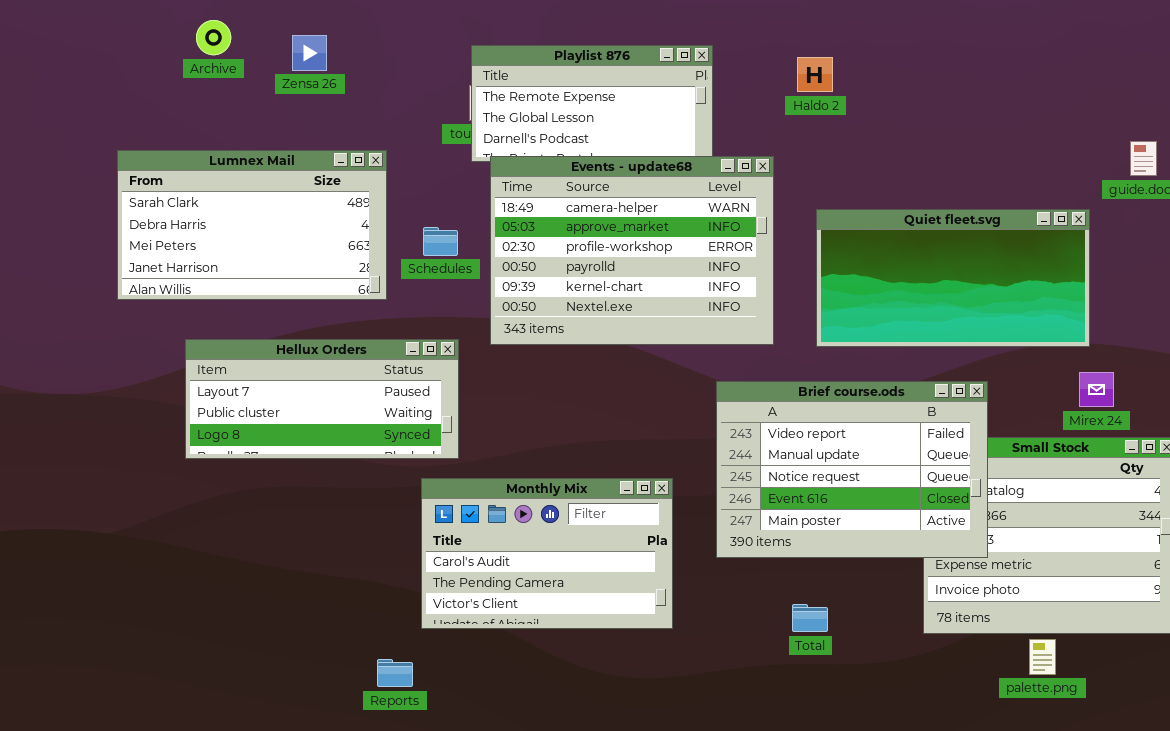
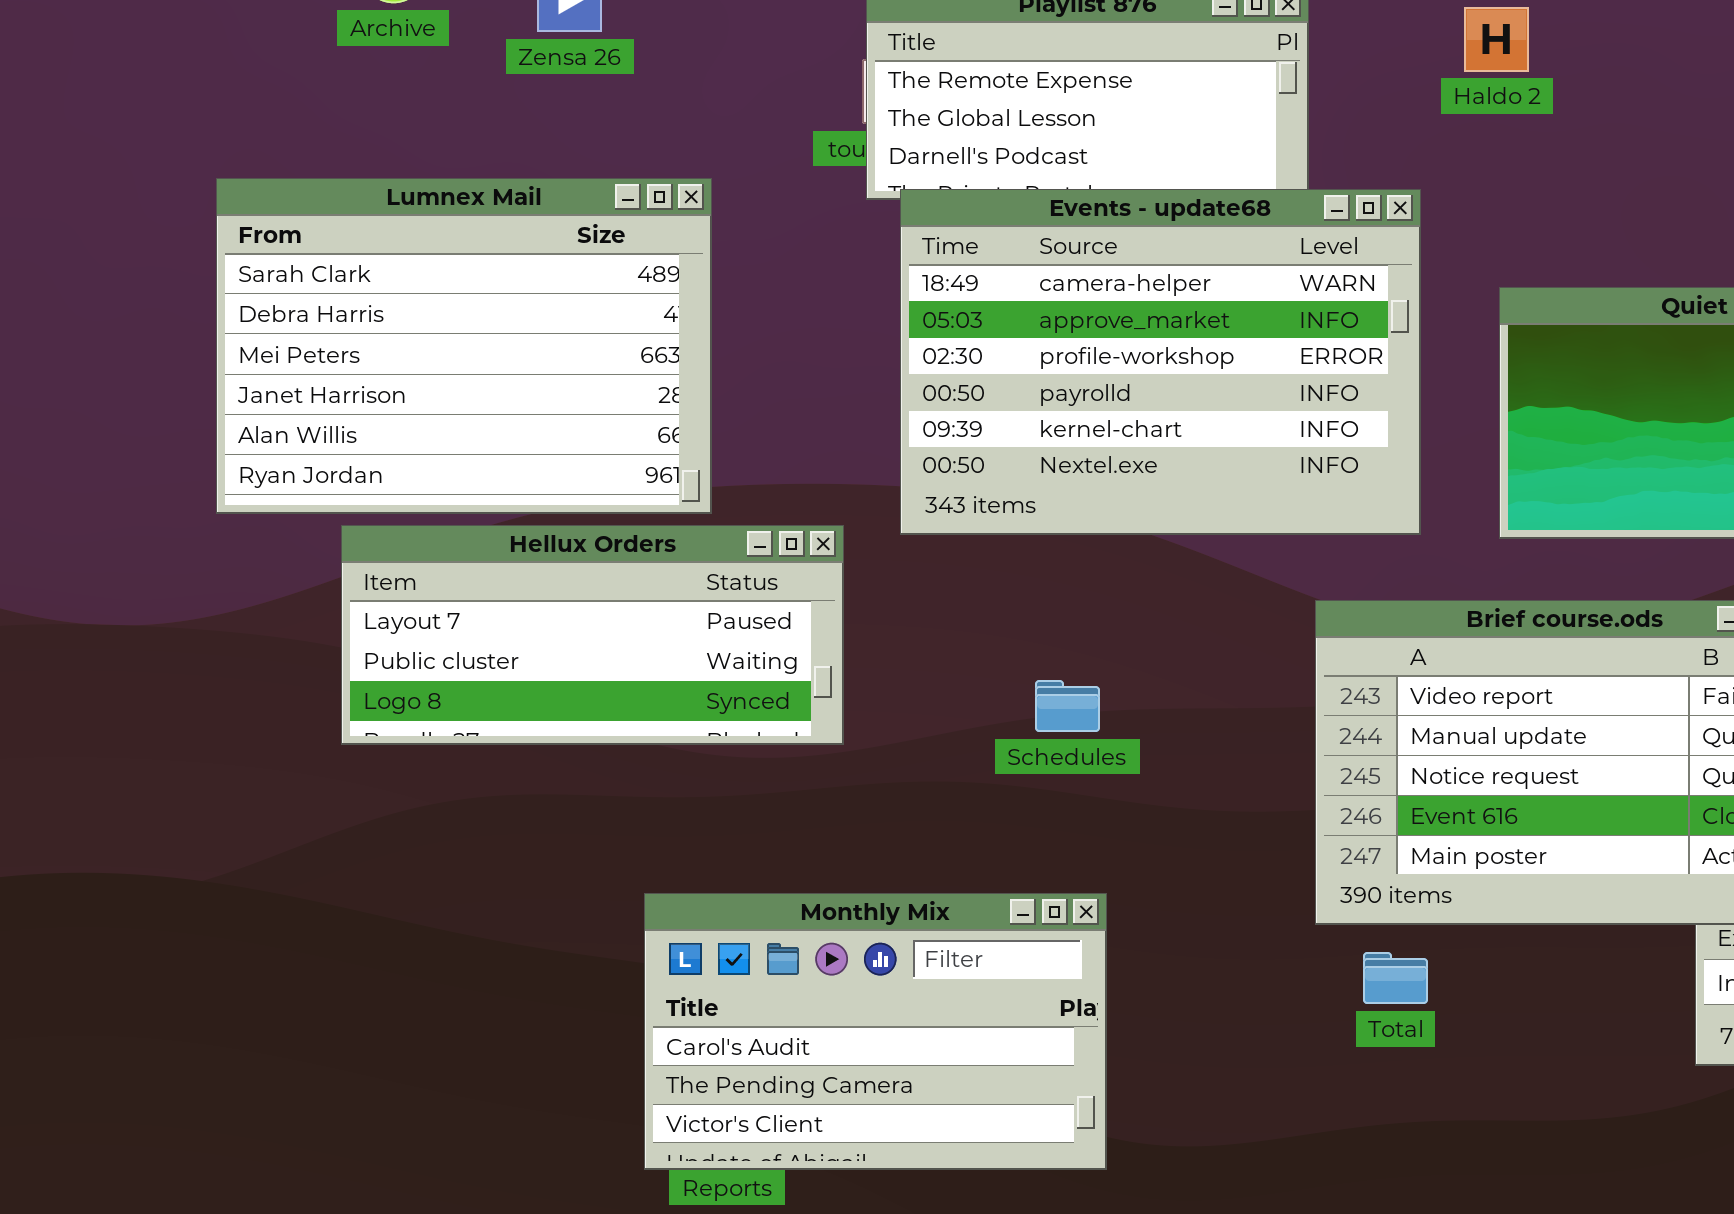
Lumnex Mail: [117,150,387,300] -> [216,178,712,514], resized
Schedules: [423,227,458,256] -> [1035,680,1100,732], moved
Monthly Mix: [421,478,673,629] -> [644,893,1107,1170], moved
Total: [792,604,828,632] -> [1363,952,1428,1004], moved

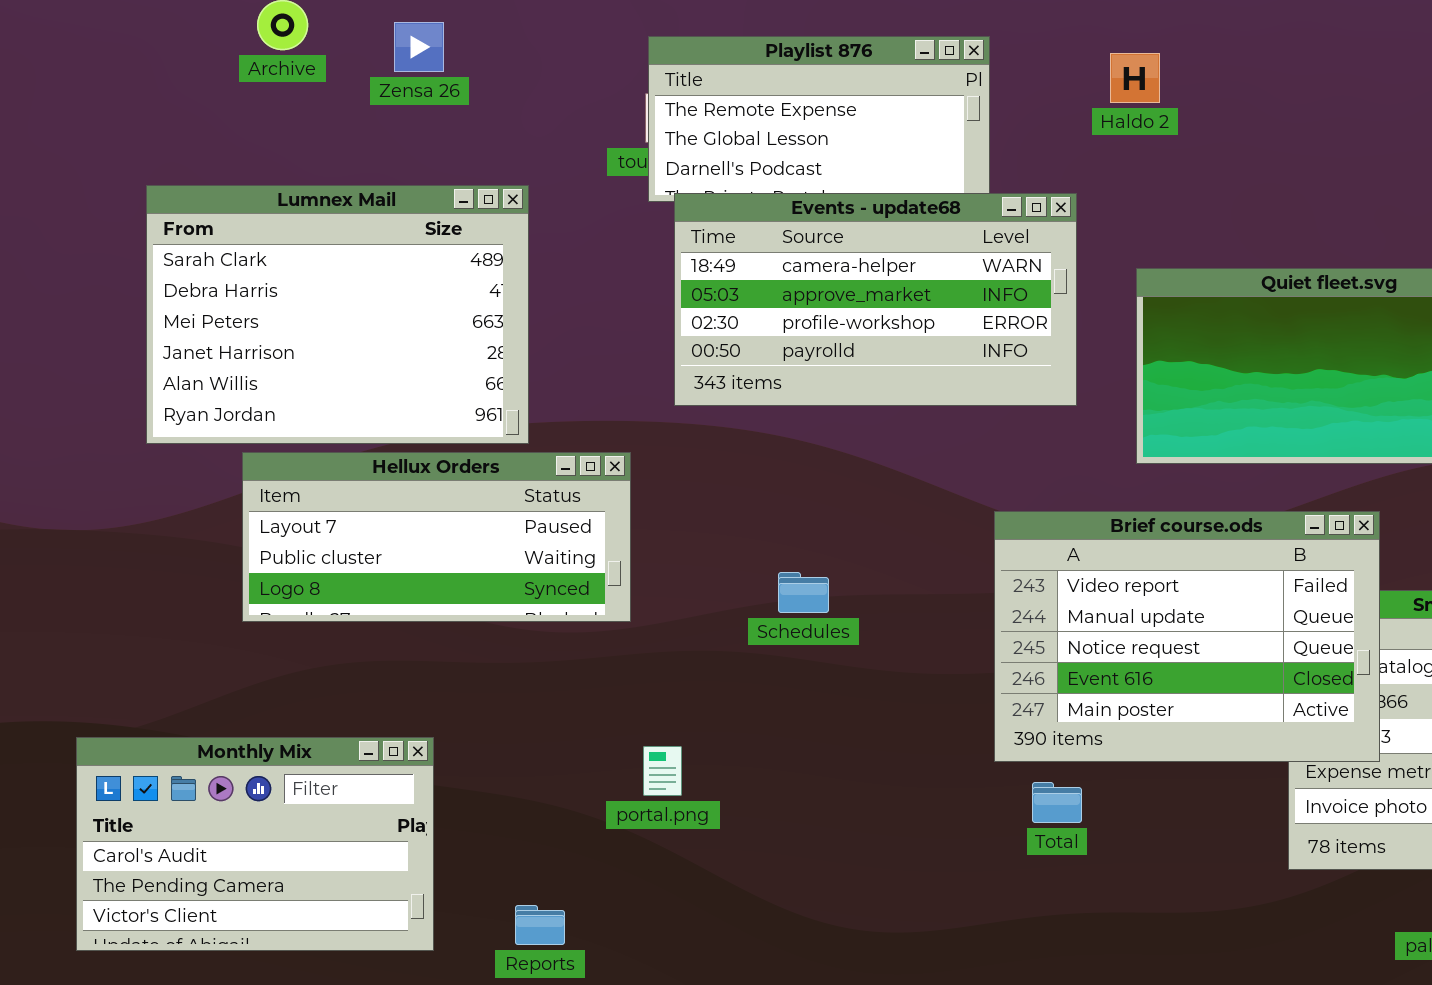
Events - update68: [900,189,1421,535] -> [674,193,1077,406], resized
Monthly Mix: [644,893,1107,1170] -> [76,737,434,951], moved

